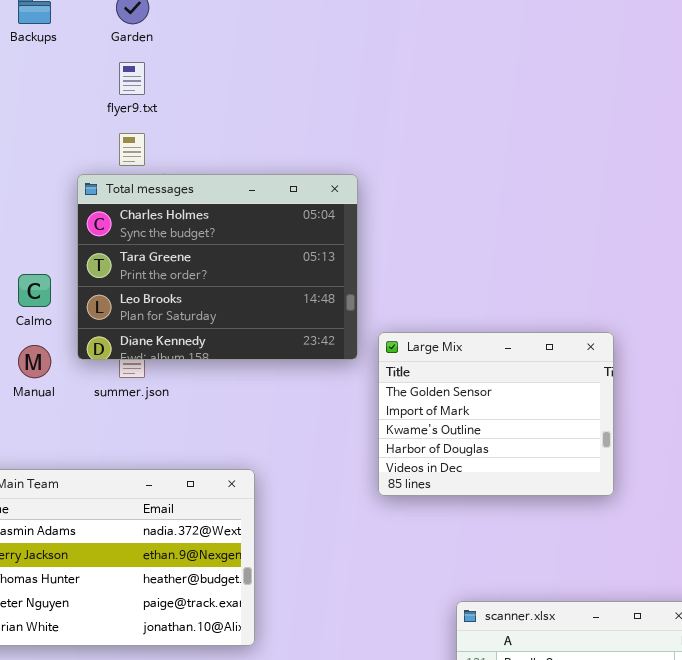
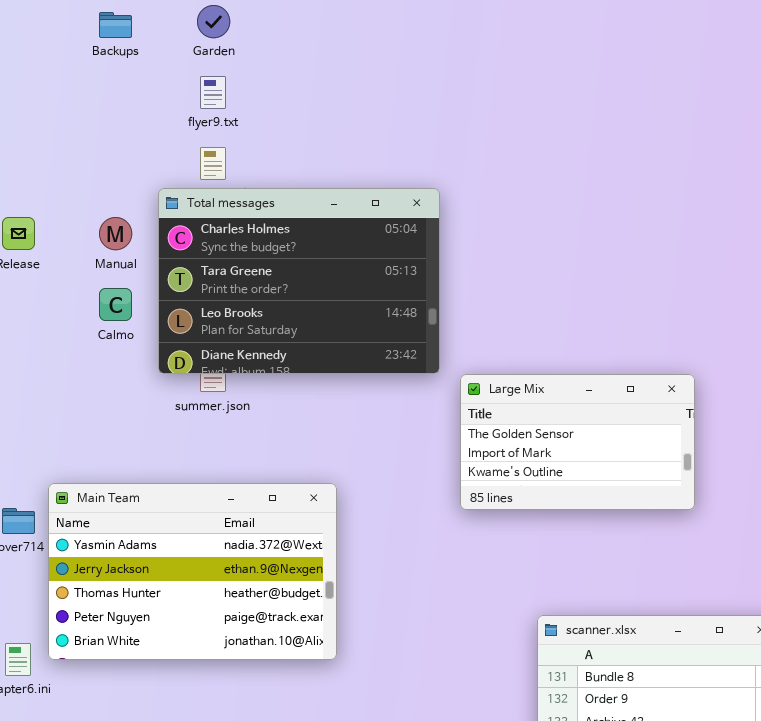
Large Mix: [378,332,614,496] -> [460,374,695,510], resized
Manual: [18,345,51,378] -> [99,217,132,250], moved

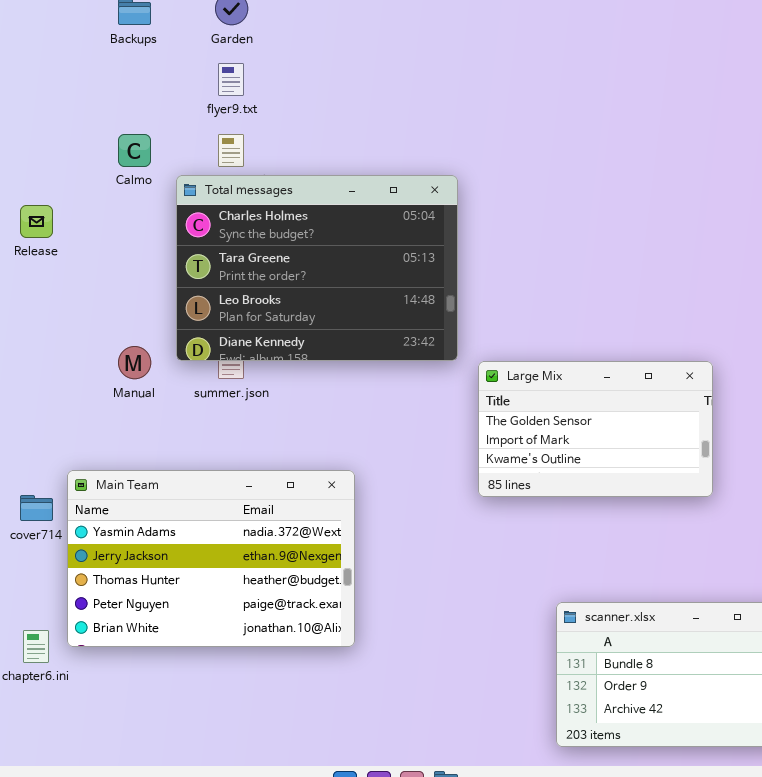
Manual: [99,217,132,250] -> [118,346,151,379], moved
Calmo: [99,288,132,321] -> [118,134,151,167], moved

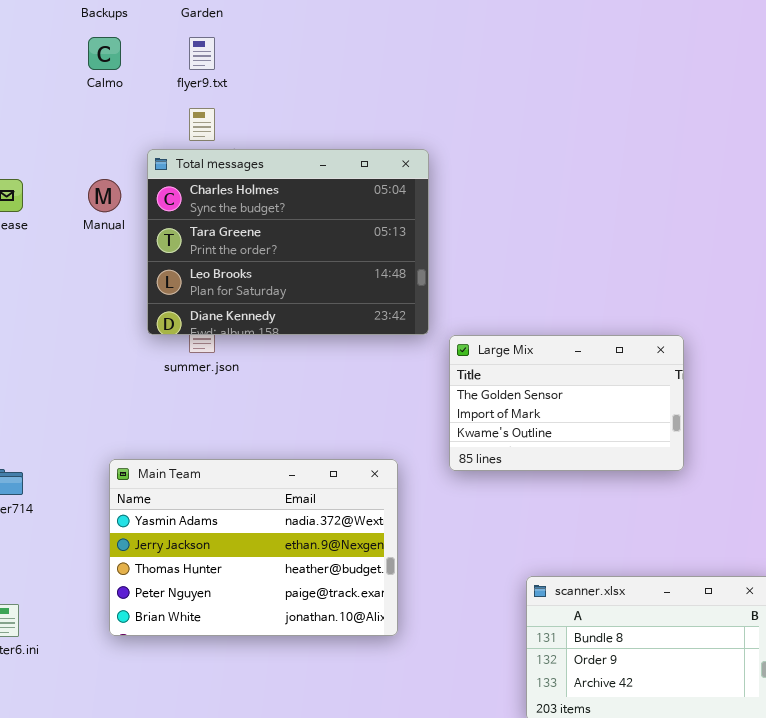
Calmo: [118,134,151,167] -> [88,37,121,70], moved
Manual: [118,346,151,379] -> [88,179,121,212], moved
Main Team: [67,470,355,647] -> [109,459,398,636], moved

